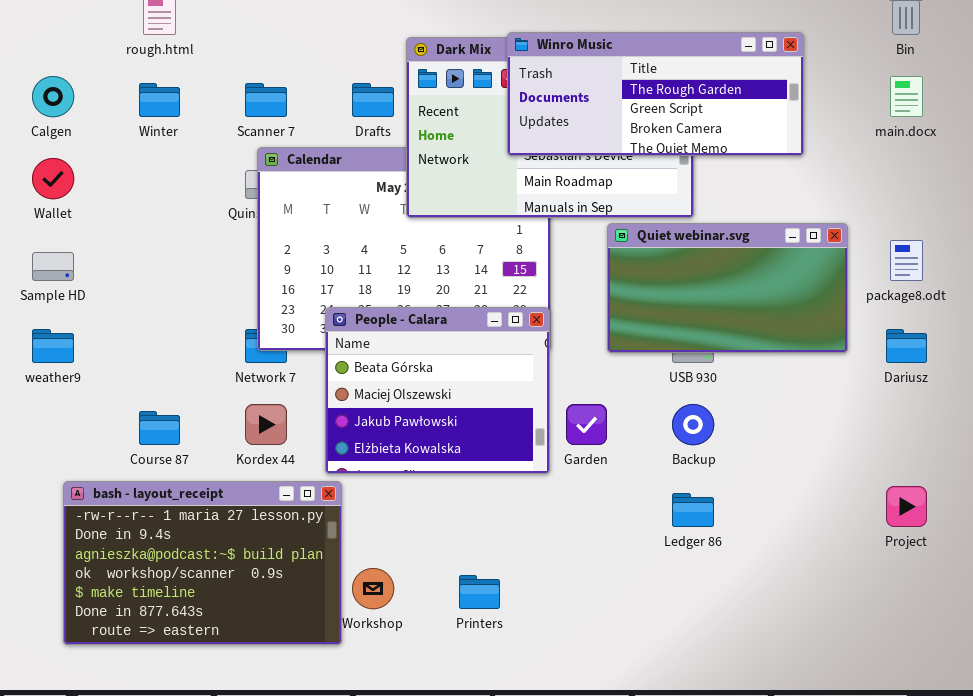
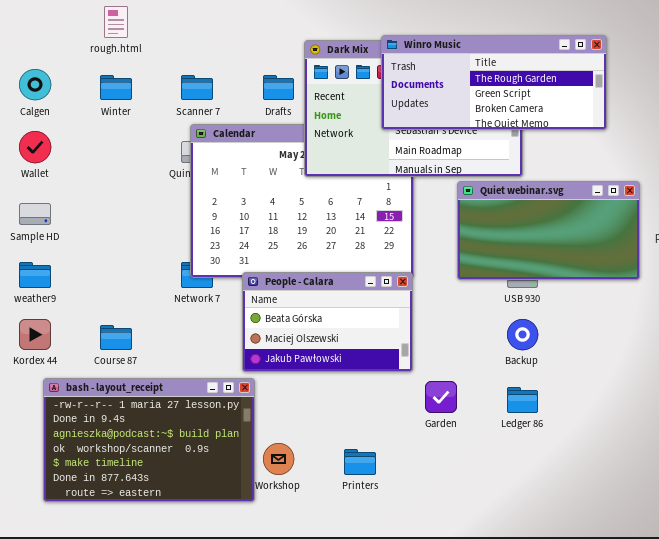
People - Calara: [325,307,550,474] -> [242,272,413,372], resized
Kordex 44: [245,404,287,445] -> [19,319,51,350], moved
Garden: [566,404,607,445] -> [425,381,457,413], moved

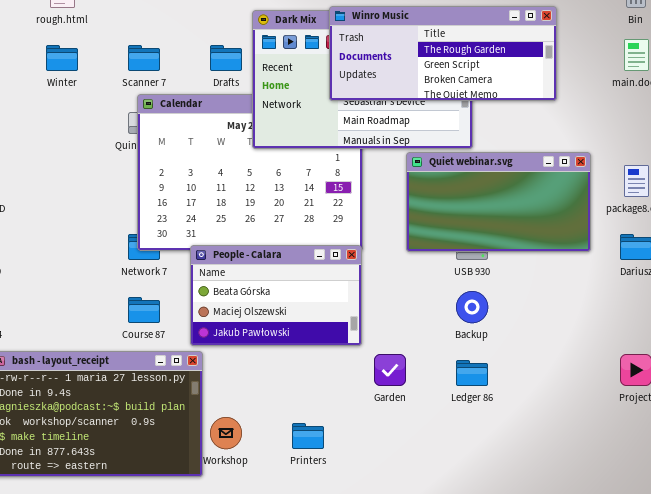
Course 87: [100,325,132,350] -> [128,297,160,323], moved

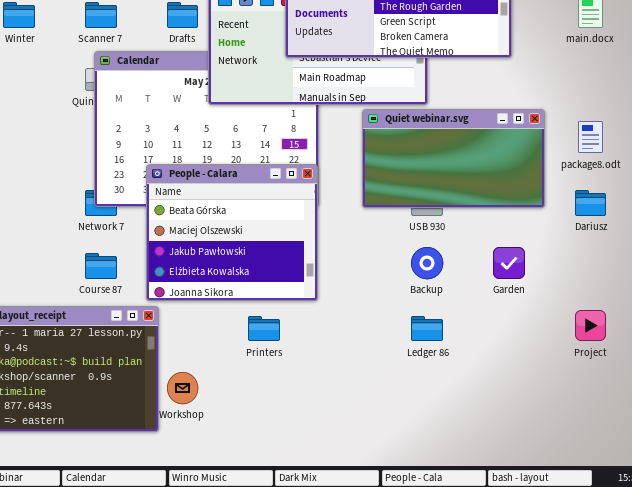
People - Calara: [190,245,362,346] -> [146,164,318,301], resized
Garden: [374,354,406,386] -> [493,247,525,279], moved
Printers: [292,423,324,449] -> [248,316,280,341], moved

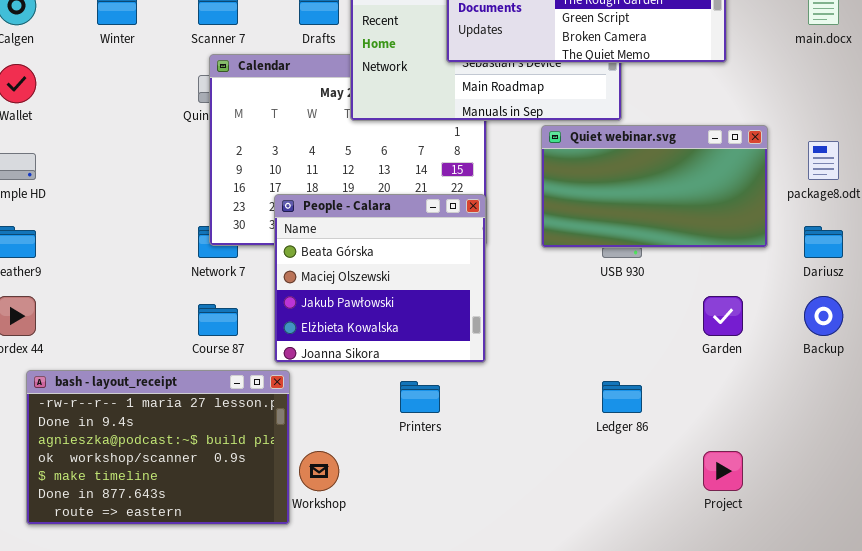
Backup: [411,247,443,279] -> [804,296,843,336], moved
Project: [575,310,606,341] -> [703,451,743,491], moved

